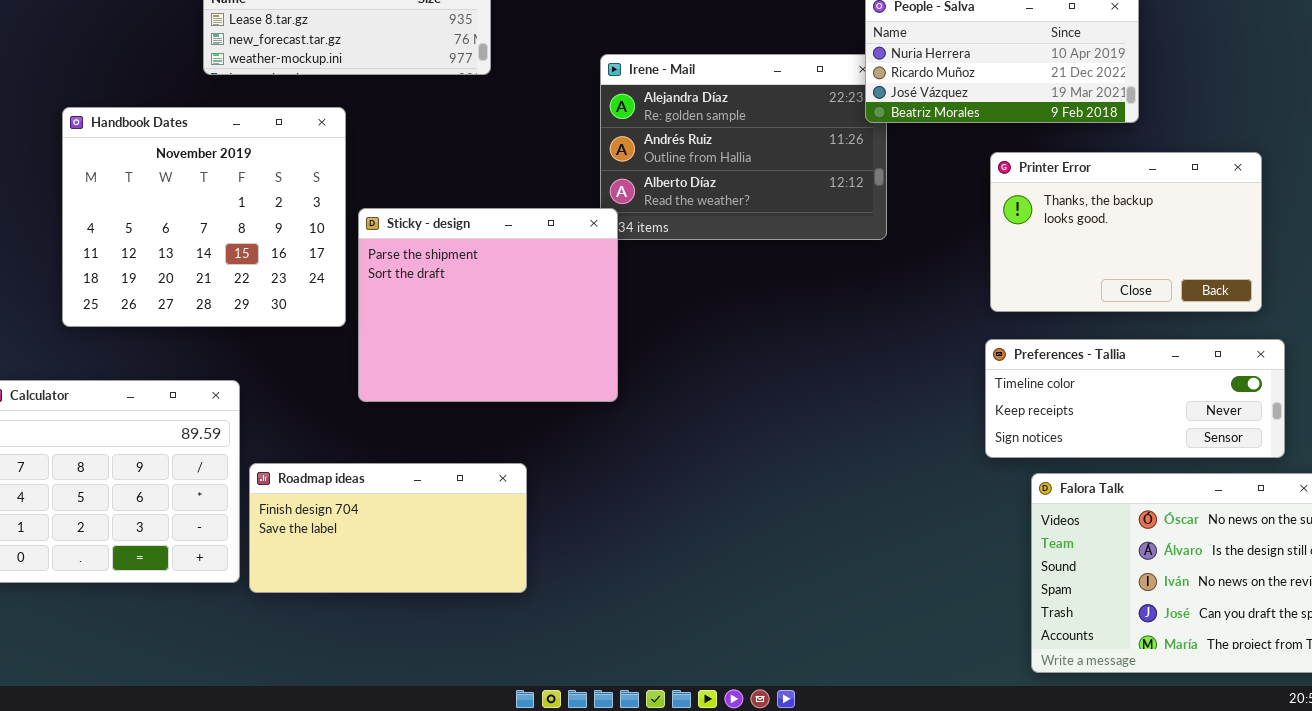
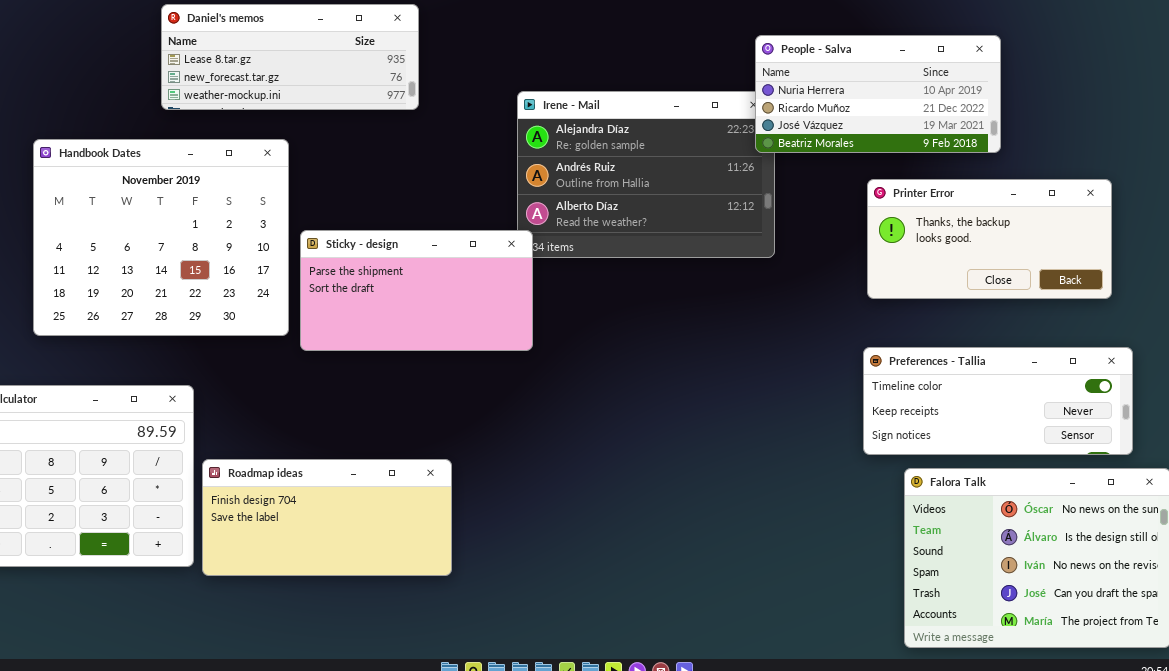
Printer Error: [990,152,1262,312] -> [867,179,1112,299], resized
Sticky - design: [358,208,618,402] -> [300,230,533,351], resized

